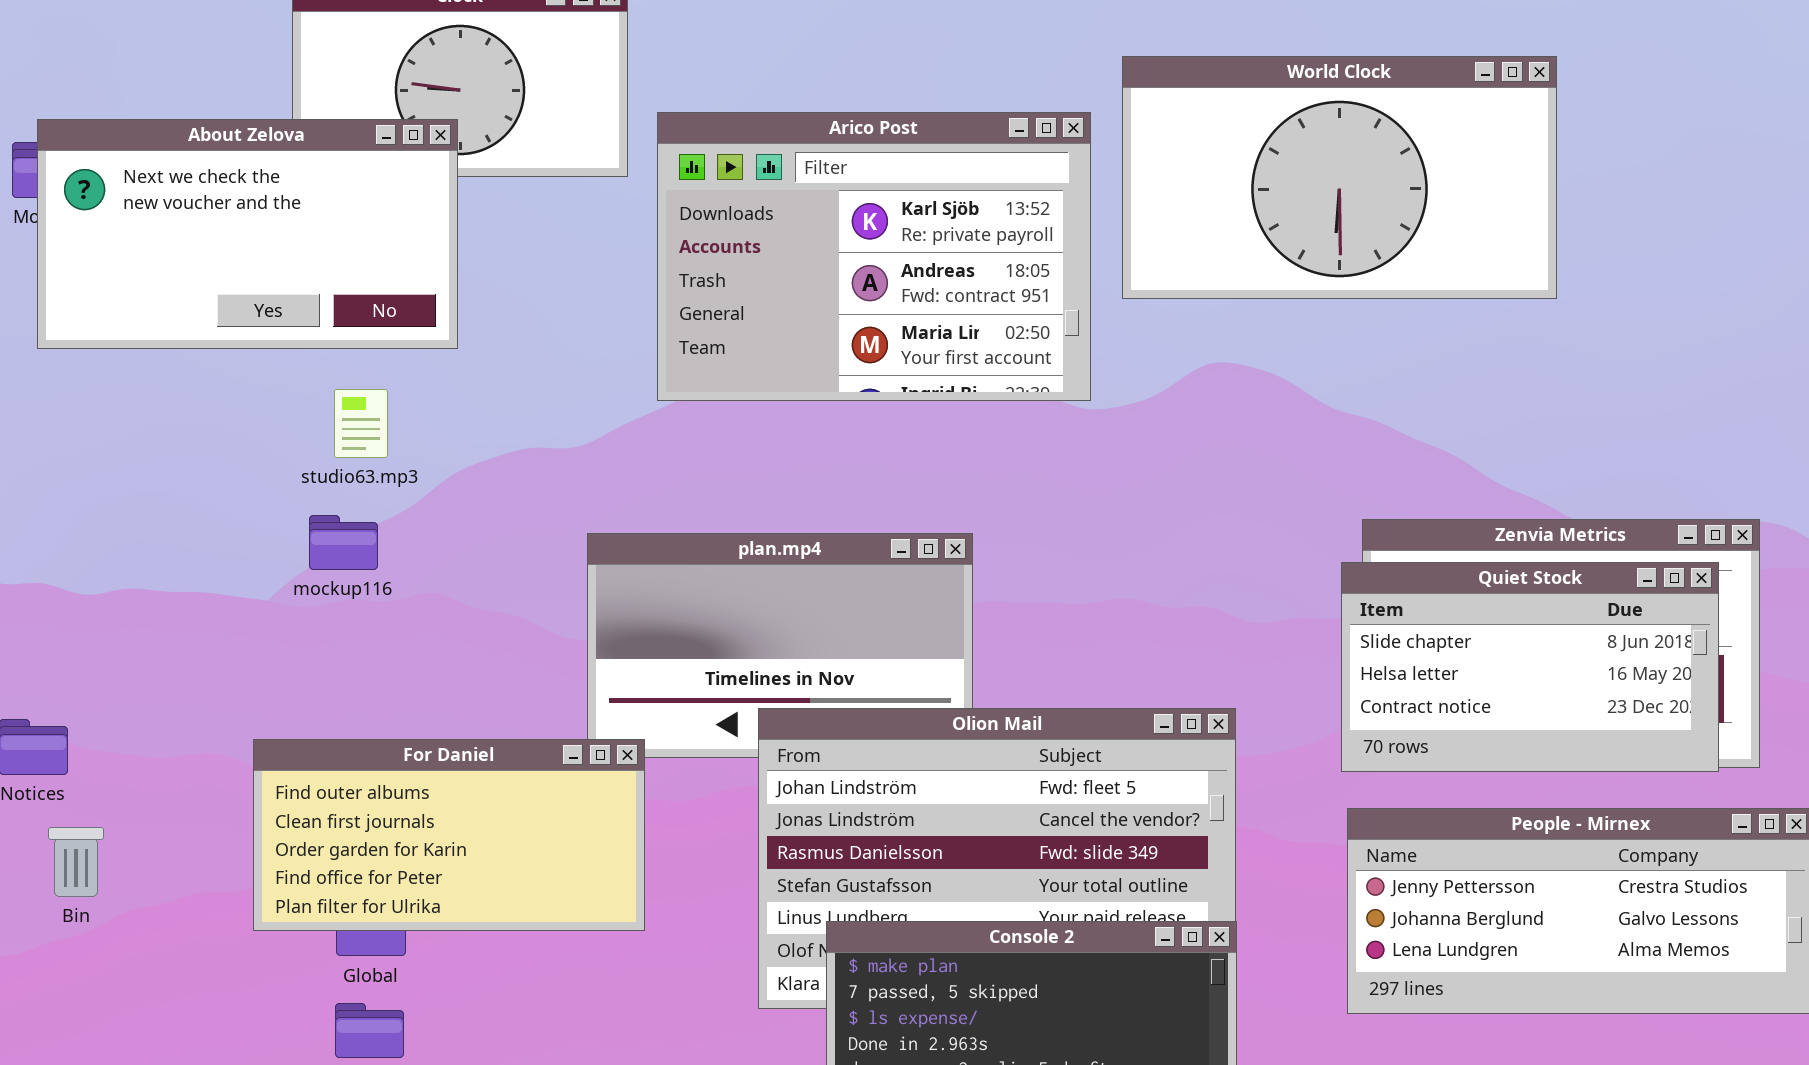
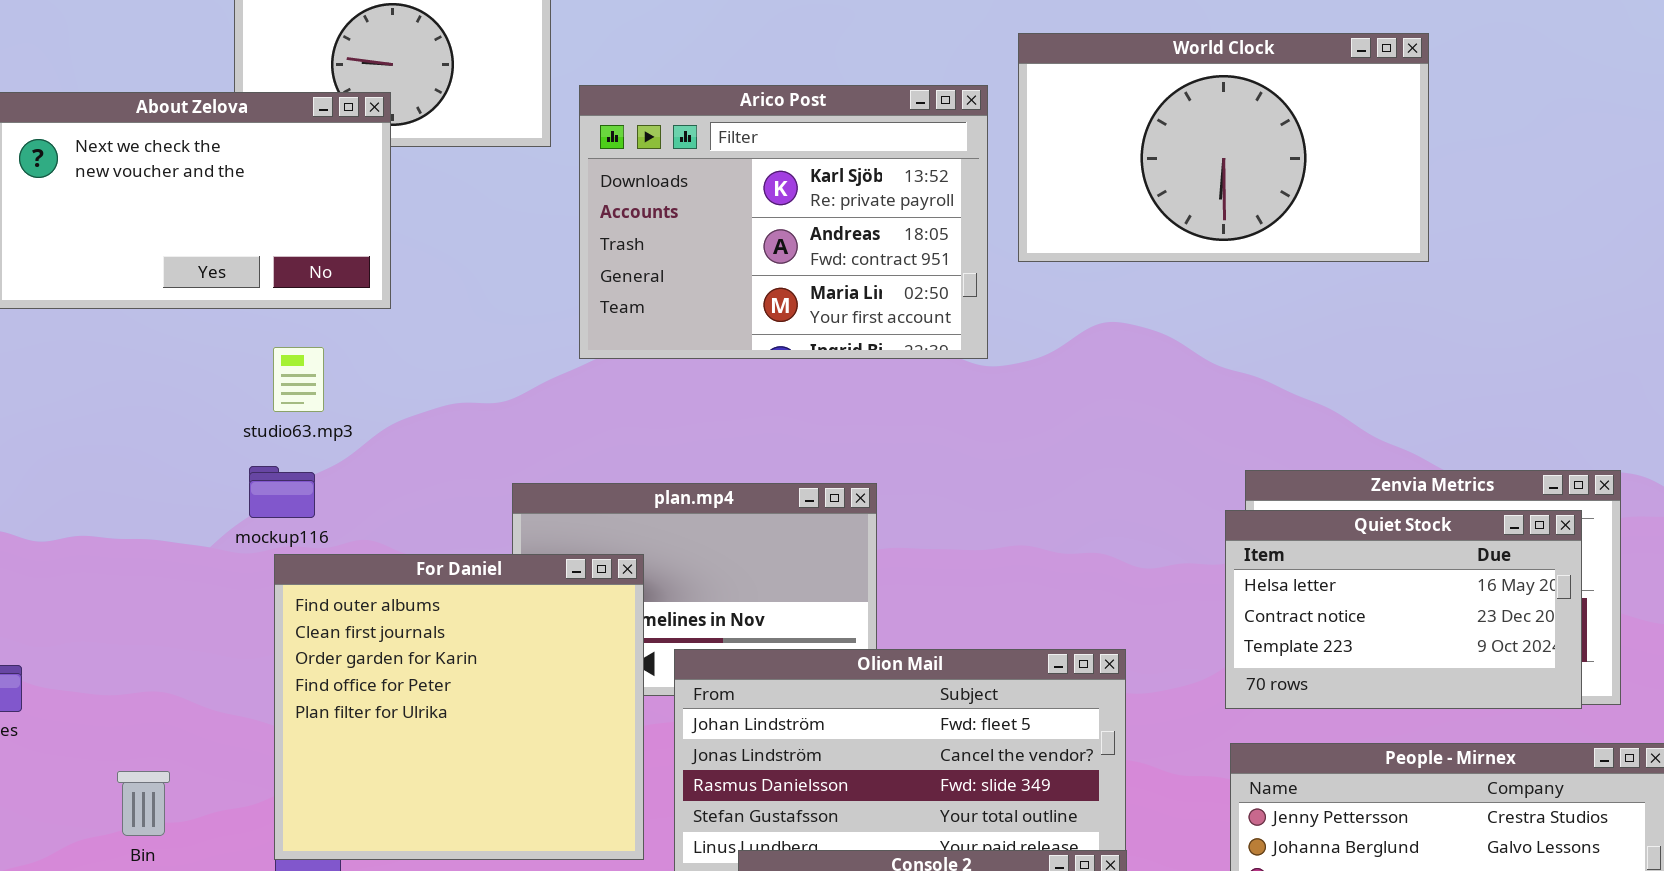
Quiet Stock: [1341,562,1719,772] -> [1225,510,1582,709], scrolled down 1 row
For Daniel: [253,739,645,931] -> [274,554,644,860], moved, resized
Bin: [48,827,104,897] -> [117,771,170,836], moved

